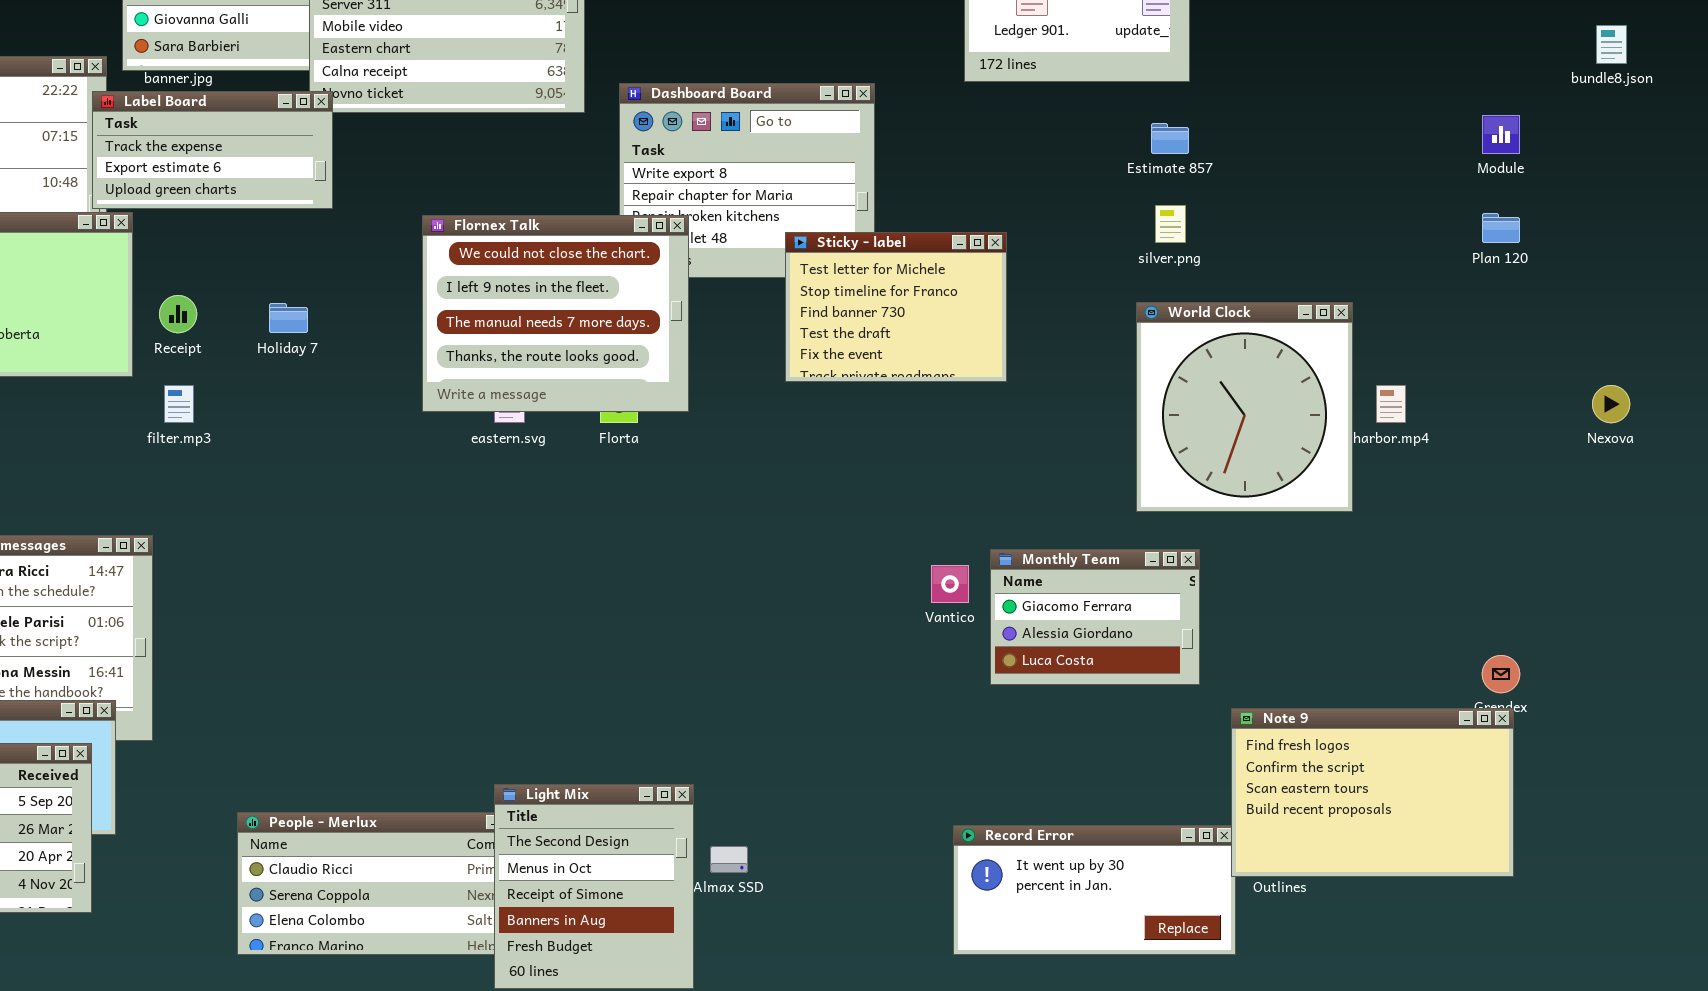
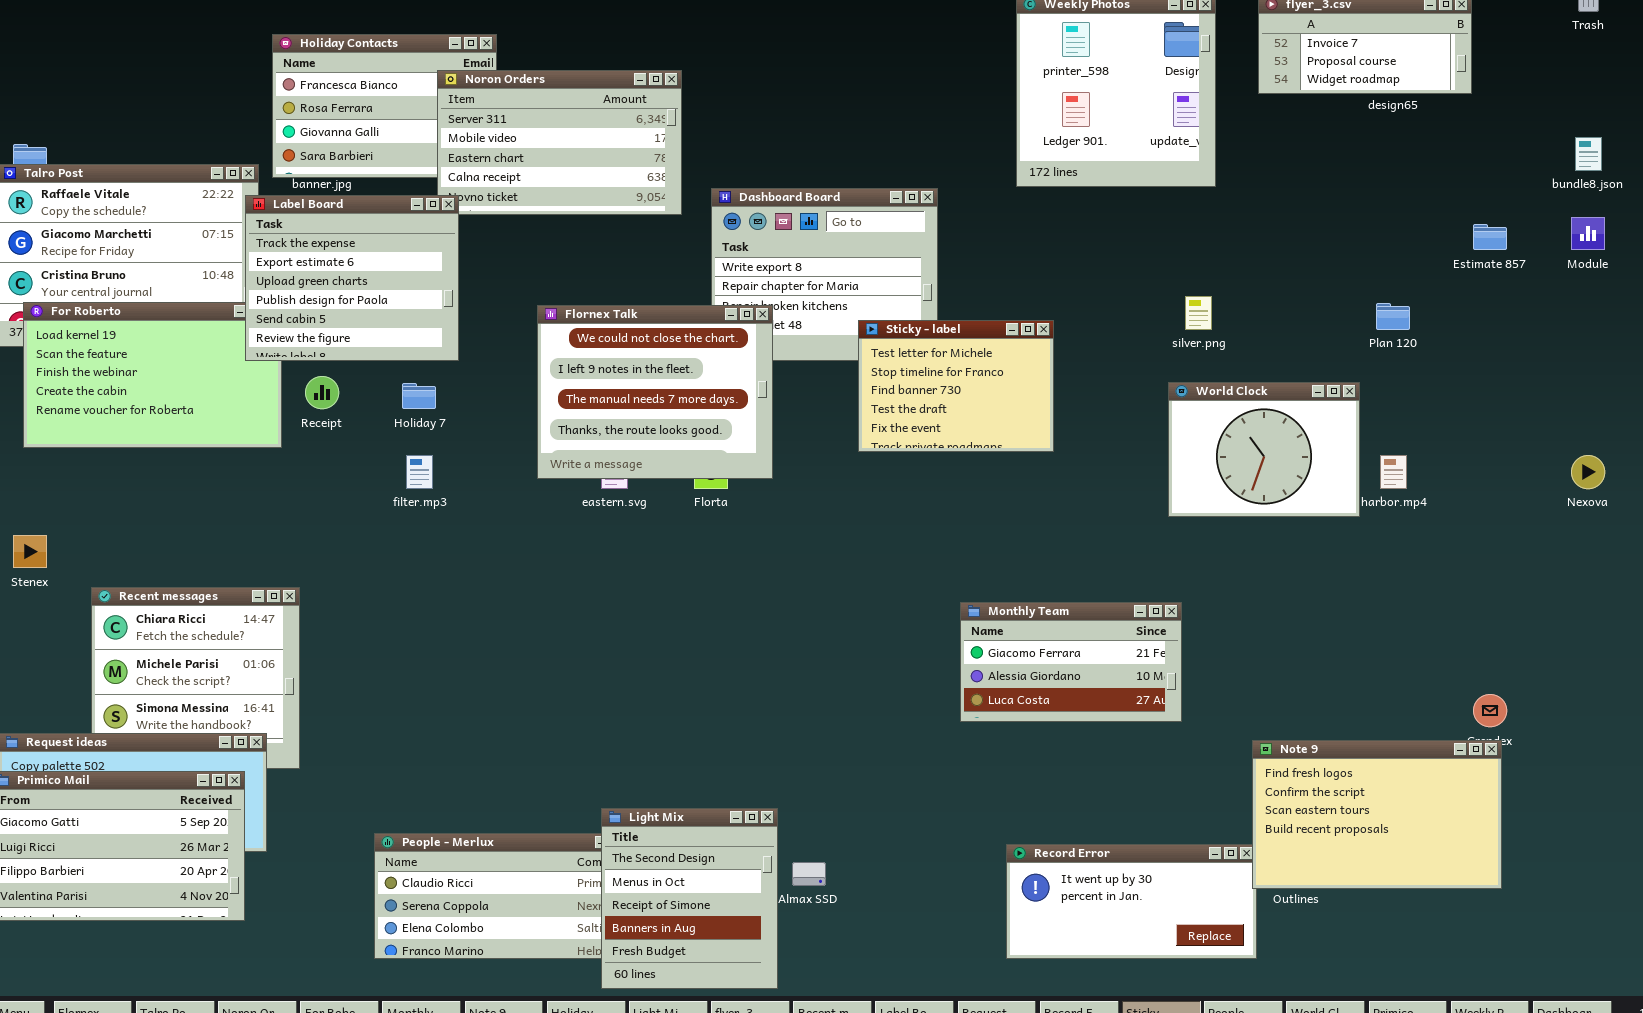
Label Board: [92,91,333,209] -> [245,195,459,361], resized
Module: [1482,115,1520,154] -> [1571,217,1605,250], moved
Estimate 857: [1151,123,1189,154] -> [1473,224,1507,250], moved
Plan 120: [1482,213,1520,243] -> [1376,303,1410,330], moved
World Clock: [1136,302,1353,512] -> [1168,382,1360,517], resized
filter.mp3: [164,385,194,423] -> [406,455,433,489], moved
Monthly Team: [990,549,1200,685] -> [960,602,1182,722], moved, resized

